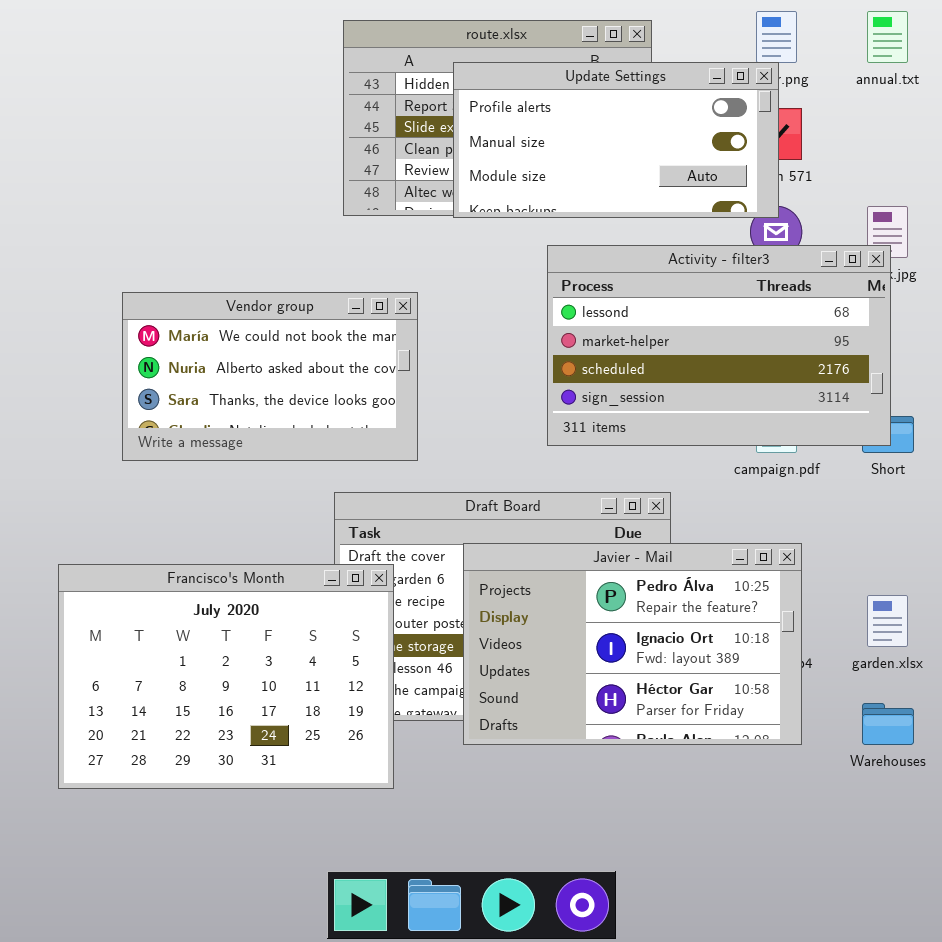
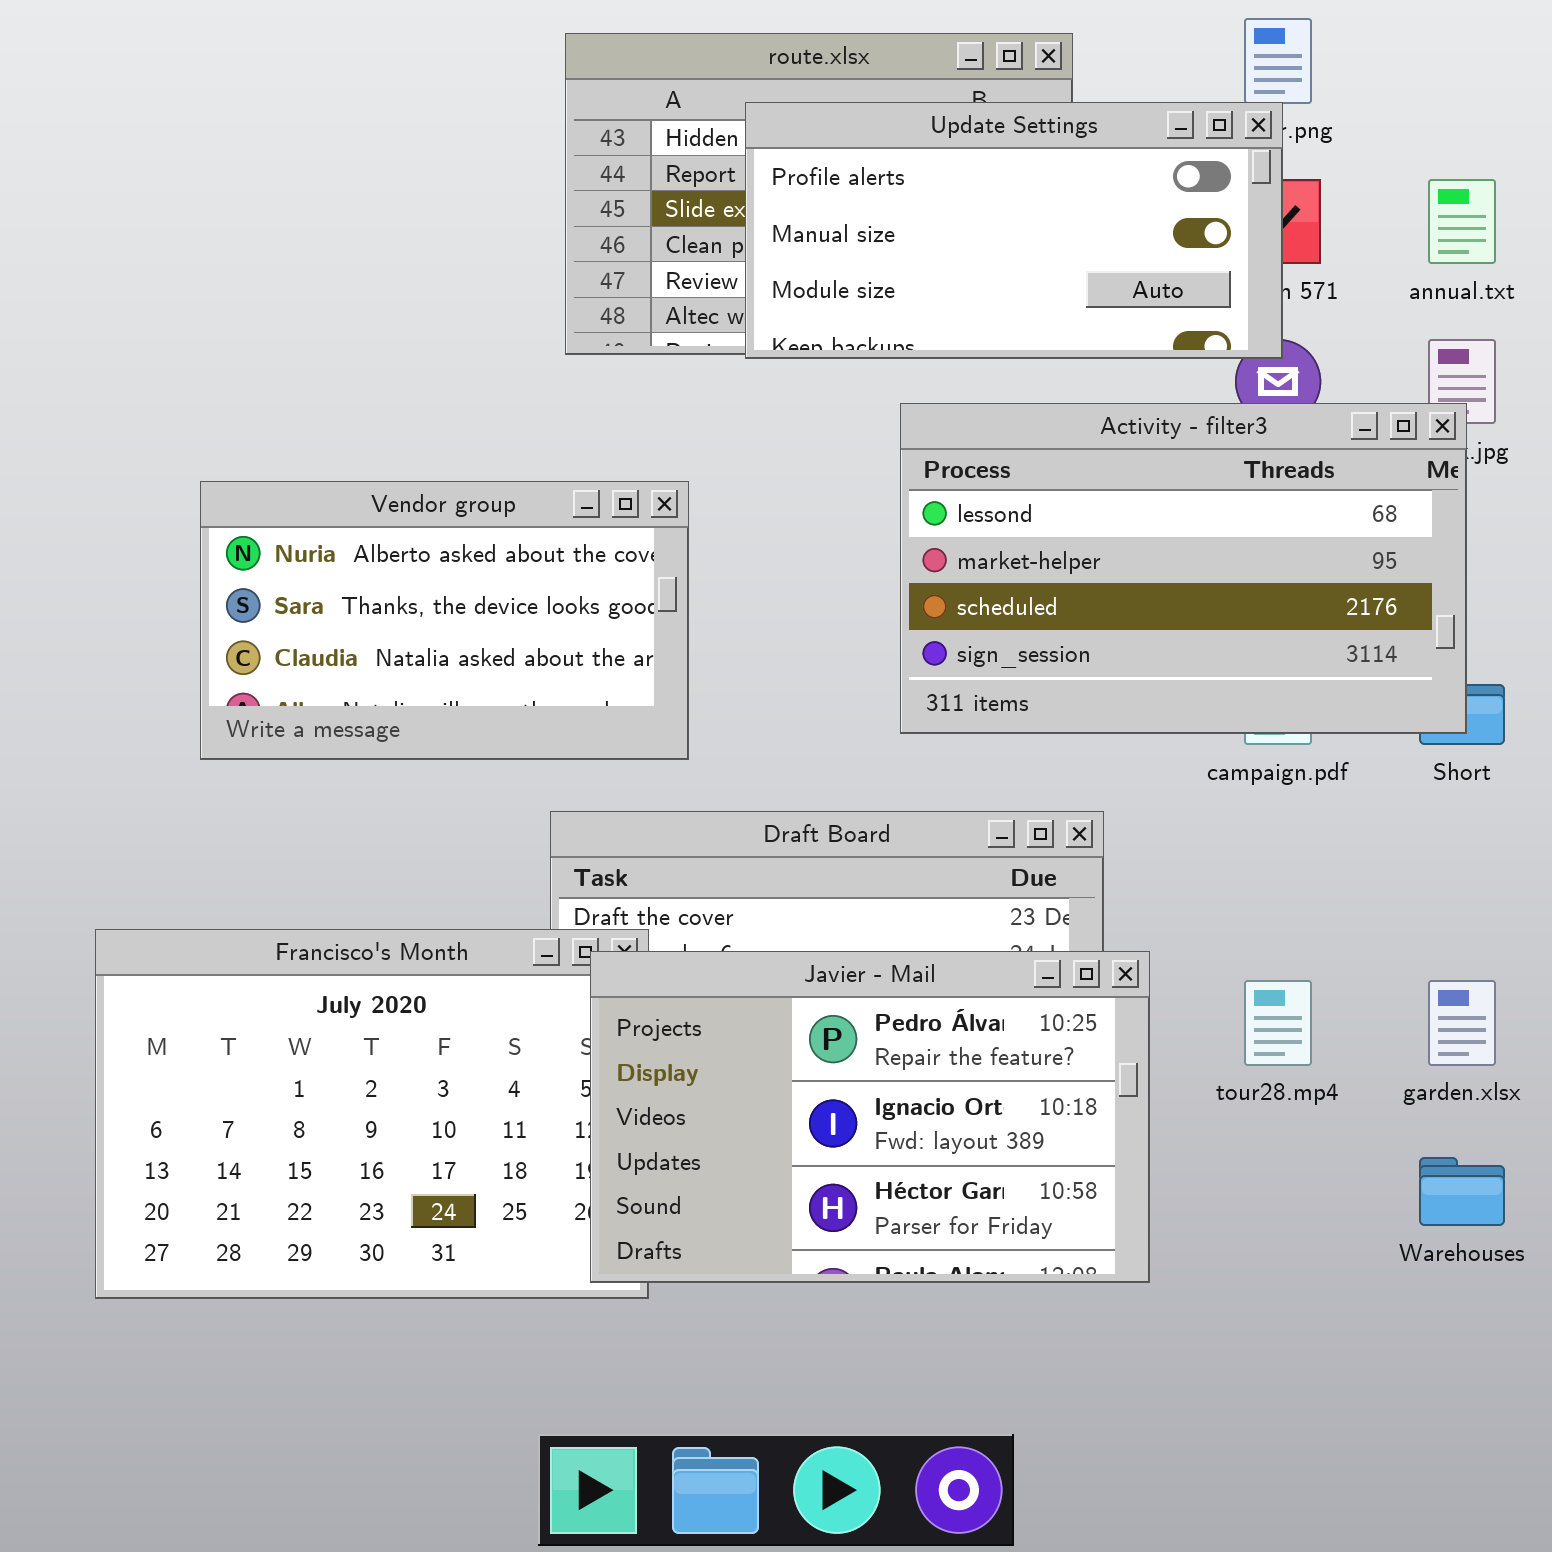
annual.txt: [867,11,908,63] -> [1428,179,1496,264], moved
Vendor group: [122,292,418,461] -> [200,481,689,760], scrolled down 1 row
Javier - Mail: [463,543,802,745] -> [590,951,1150,1283], moved

